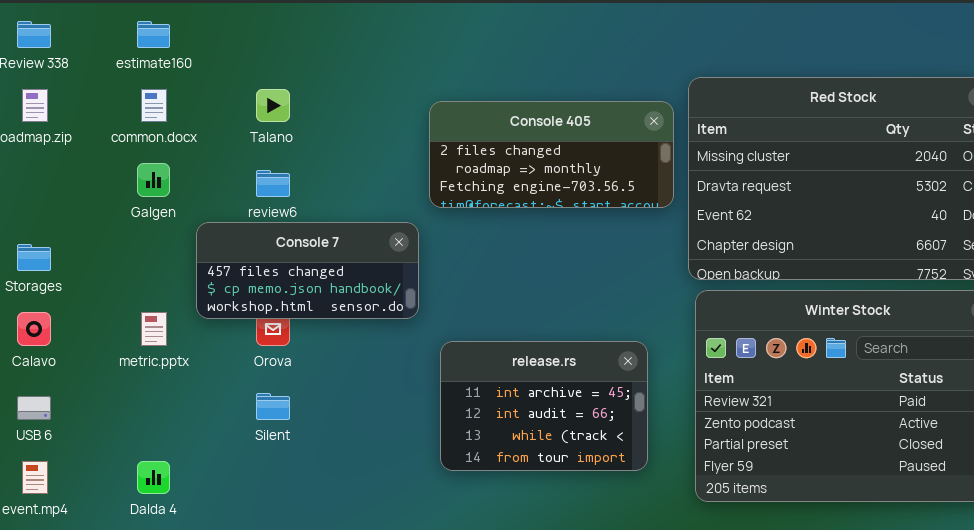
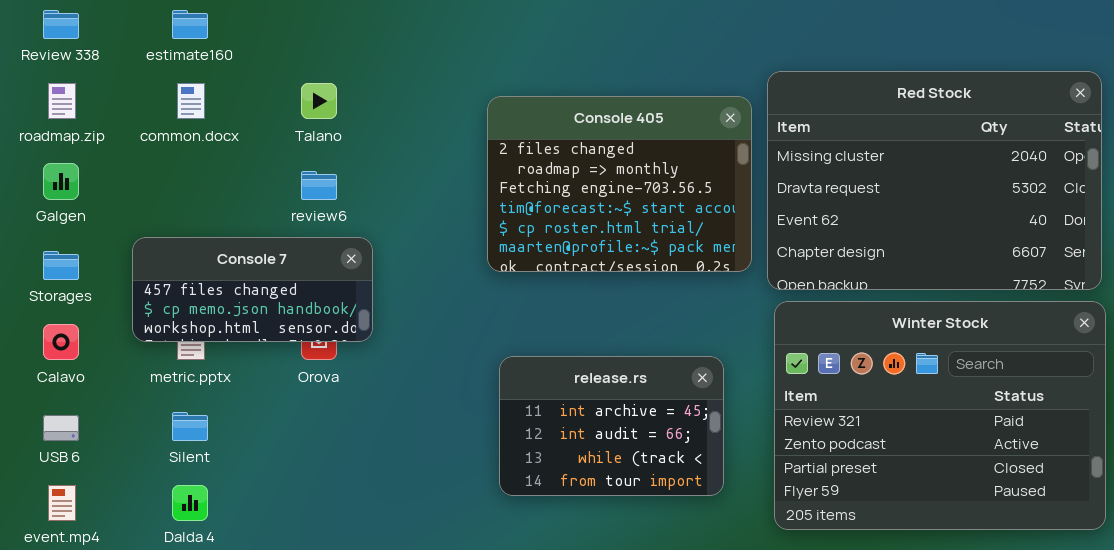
Console 405: [429,101,674,208] -> [487,96,752,272], resized
Galgen: [137,163,170,197] -> [43,163,79,200], moved
Console 7: [196,222,419,319] -> [132,237,373,342], moved
Silent: [256,393,290,420] -> [172,412,208,441], moved

